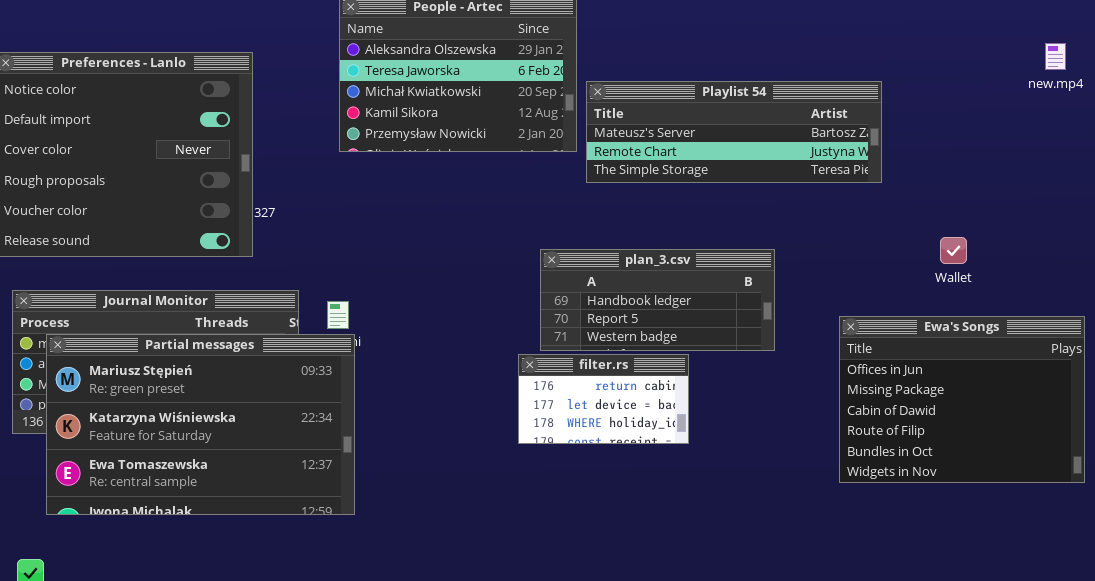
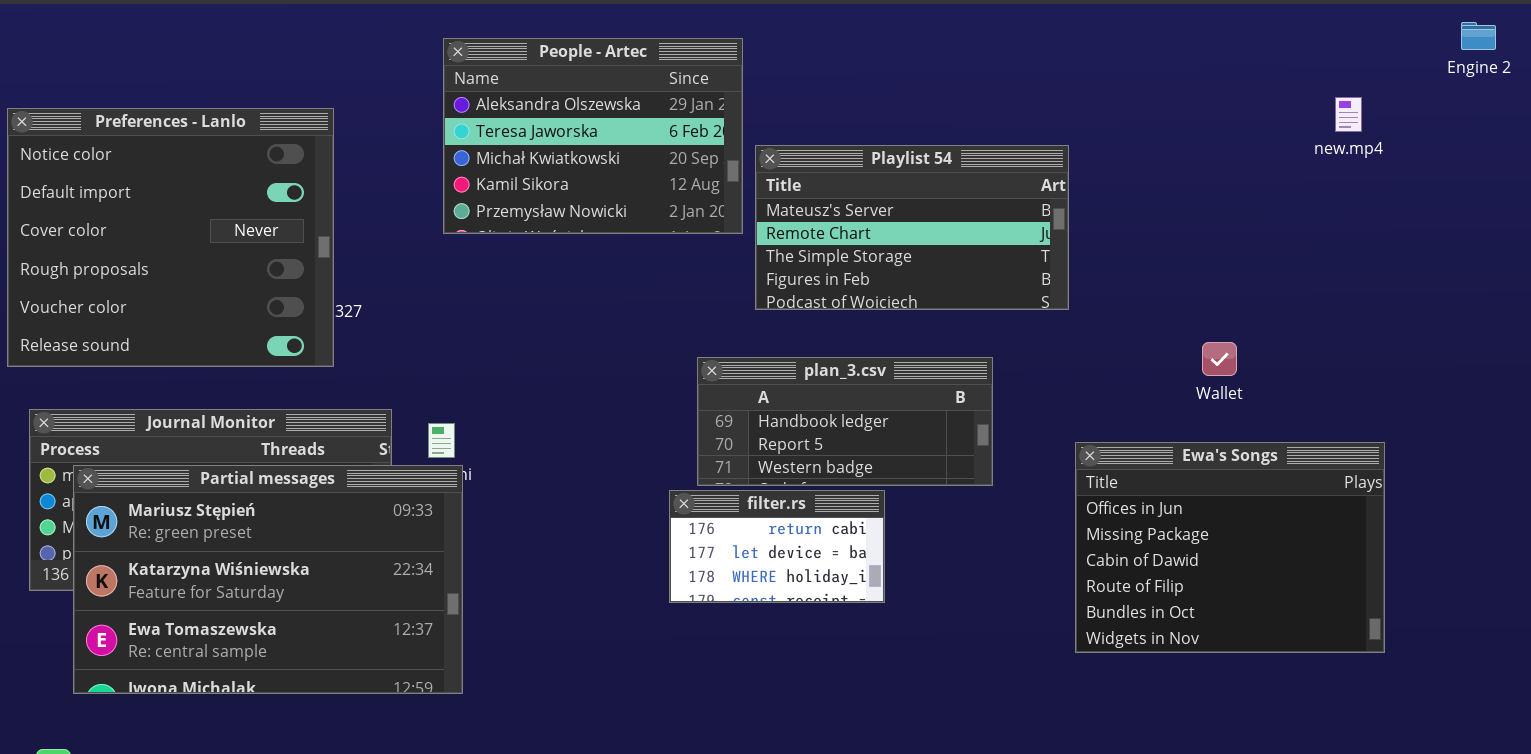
Playlist 54: [586,81,882,183] -> [755,145,1069,310], resized

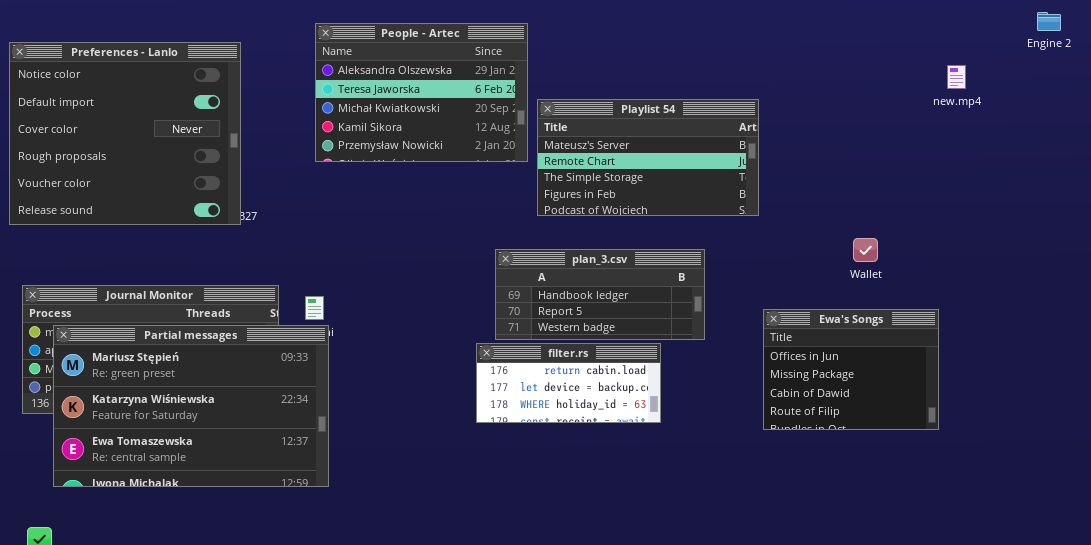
Preferences - Lanlo: [7,108,334,367] -> [9,42,241,225], moved
Ewa's Songs: [1075,442,1385,653] -> [763,309,939,430], resized
filter.rs: [669,490,885,603] -> [476,343,661,423], resized

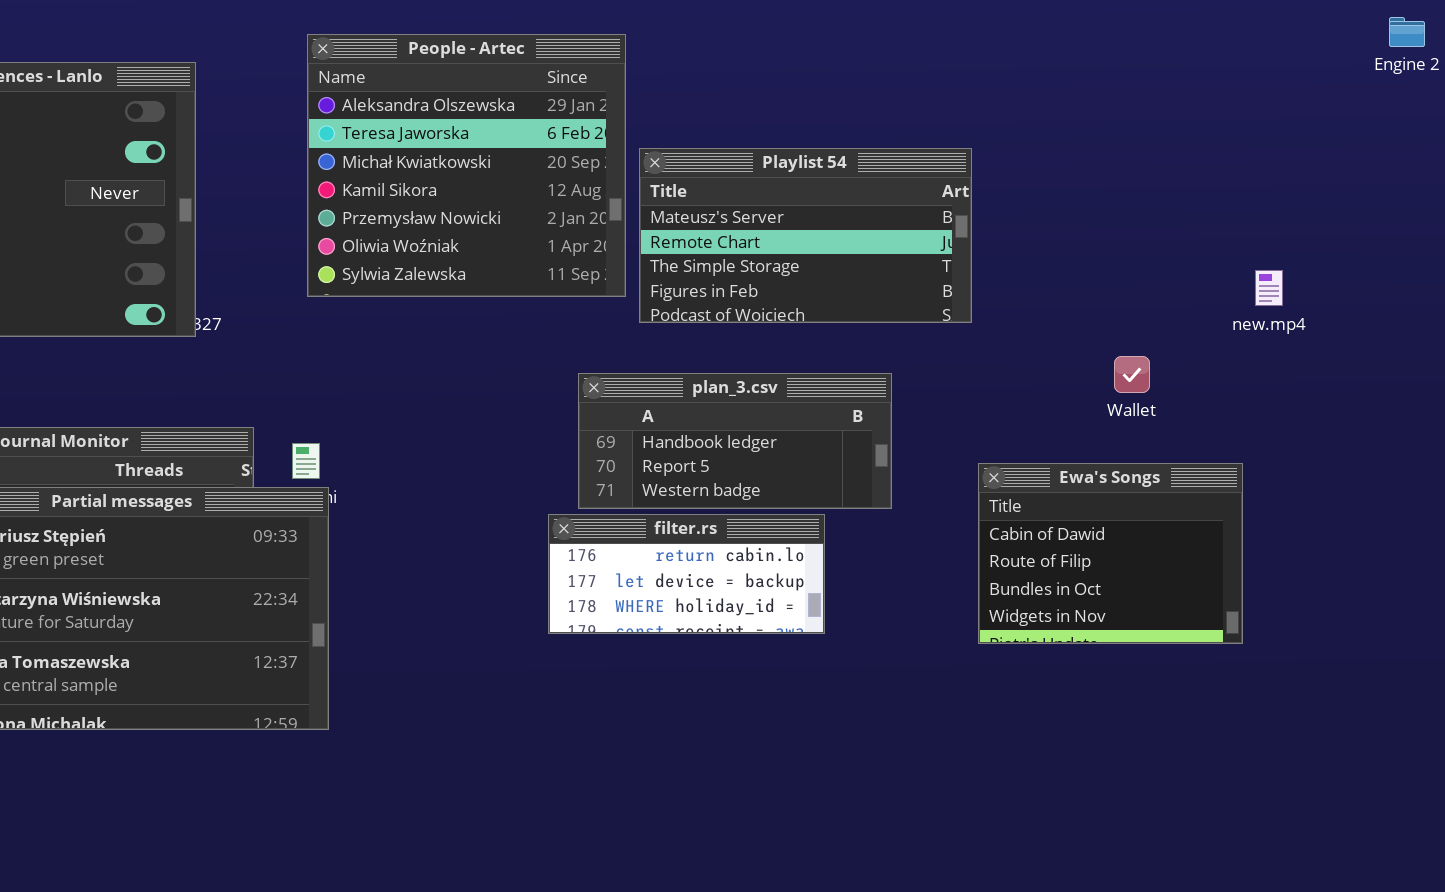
People - Artec: [315,23,528,162] -> [307,34,626,297], resized
new.mp4: [947,65,966,89] -> [1255,270,1283,306], moved
Ewa's Songs: [763,309,939,430] -> [978,463,1243,644], scrolled down 2 rows

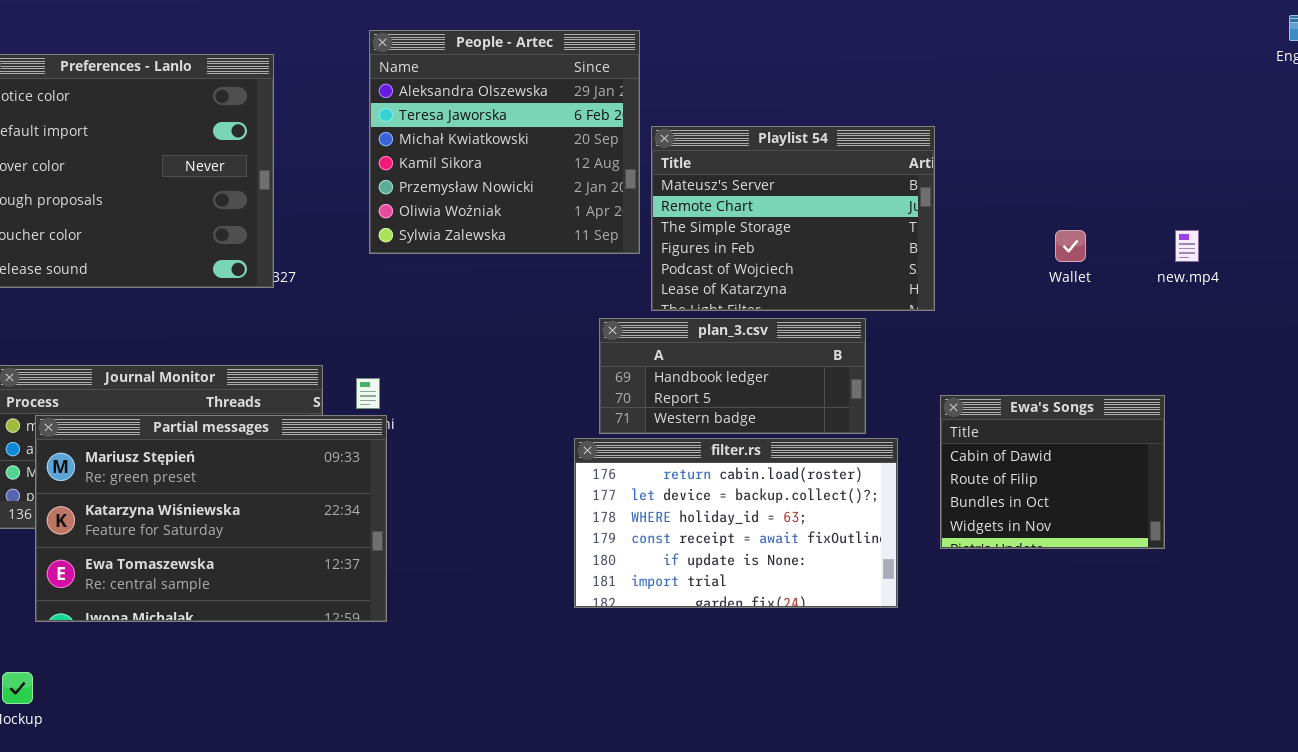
Playlist 54: [639,148,972,323] -> [651,126,935,311], resized
Wallet: [1114,356,1150,393] -> [1055,230,1086,262], moved
filter.rs: [548,514,825,634] -> [574,438,898,608], resized

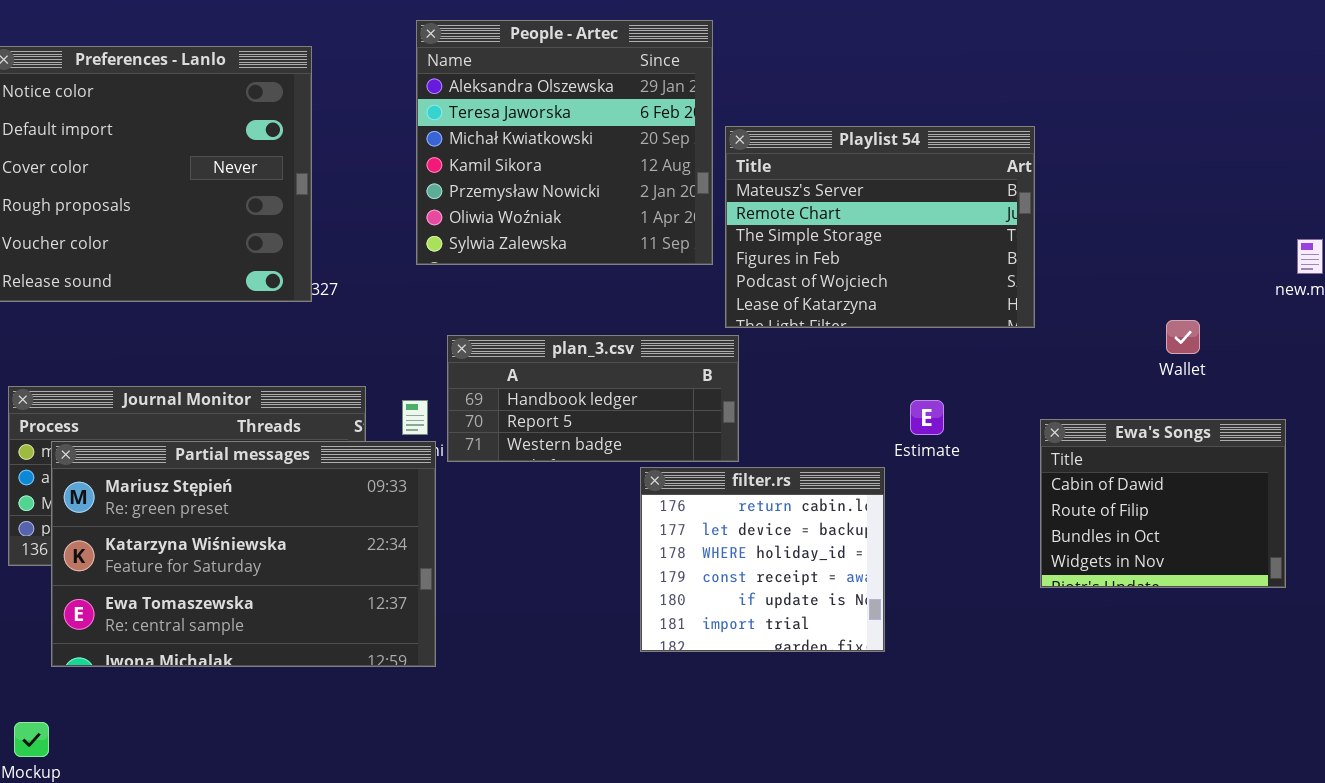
Wallet: [1055,230,1086,262] -> [1166,320,1200,354], moved
plan_3.csv: [599,318,866,434] -> [447,335,739,462], moved
filter.rs: [574,438,898,608] -> [640,467,885,652], resized

